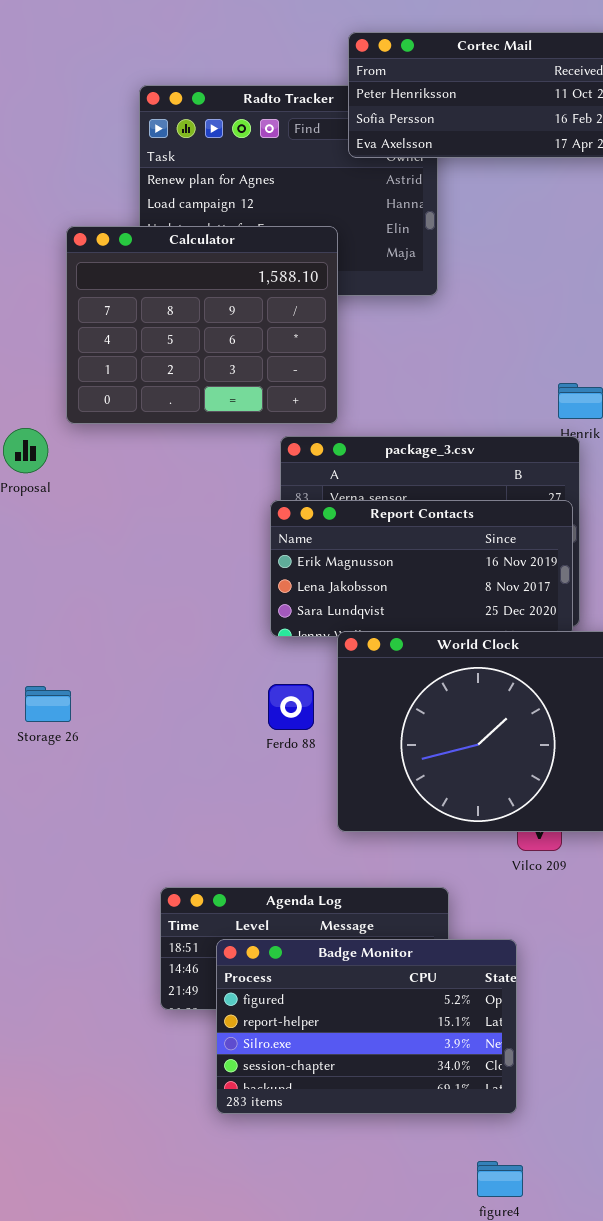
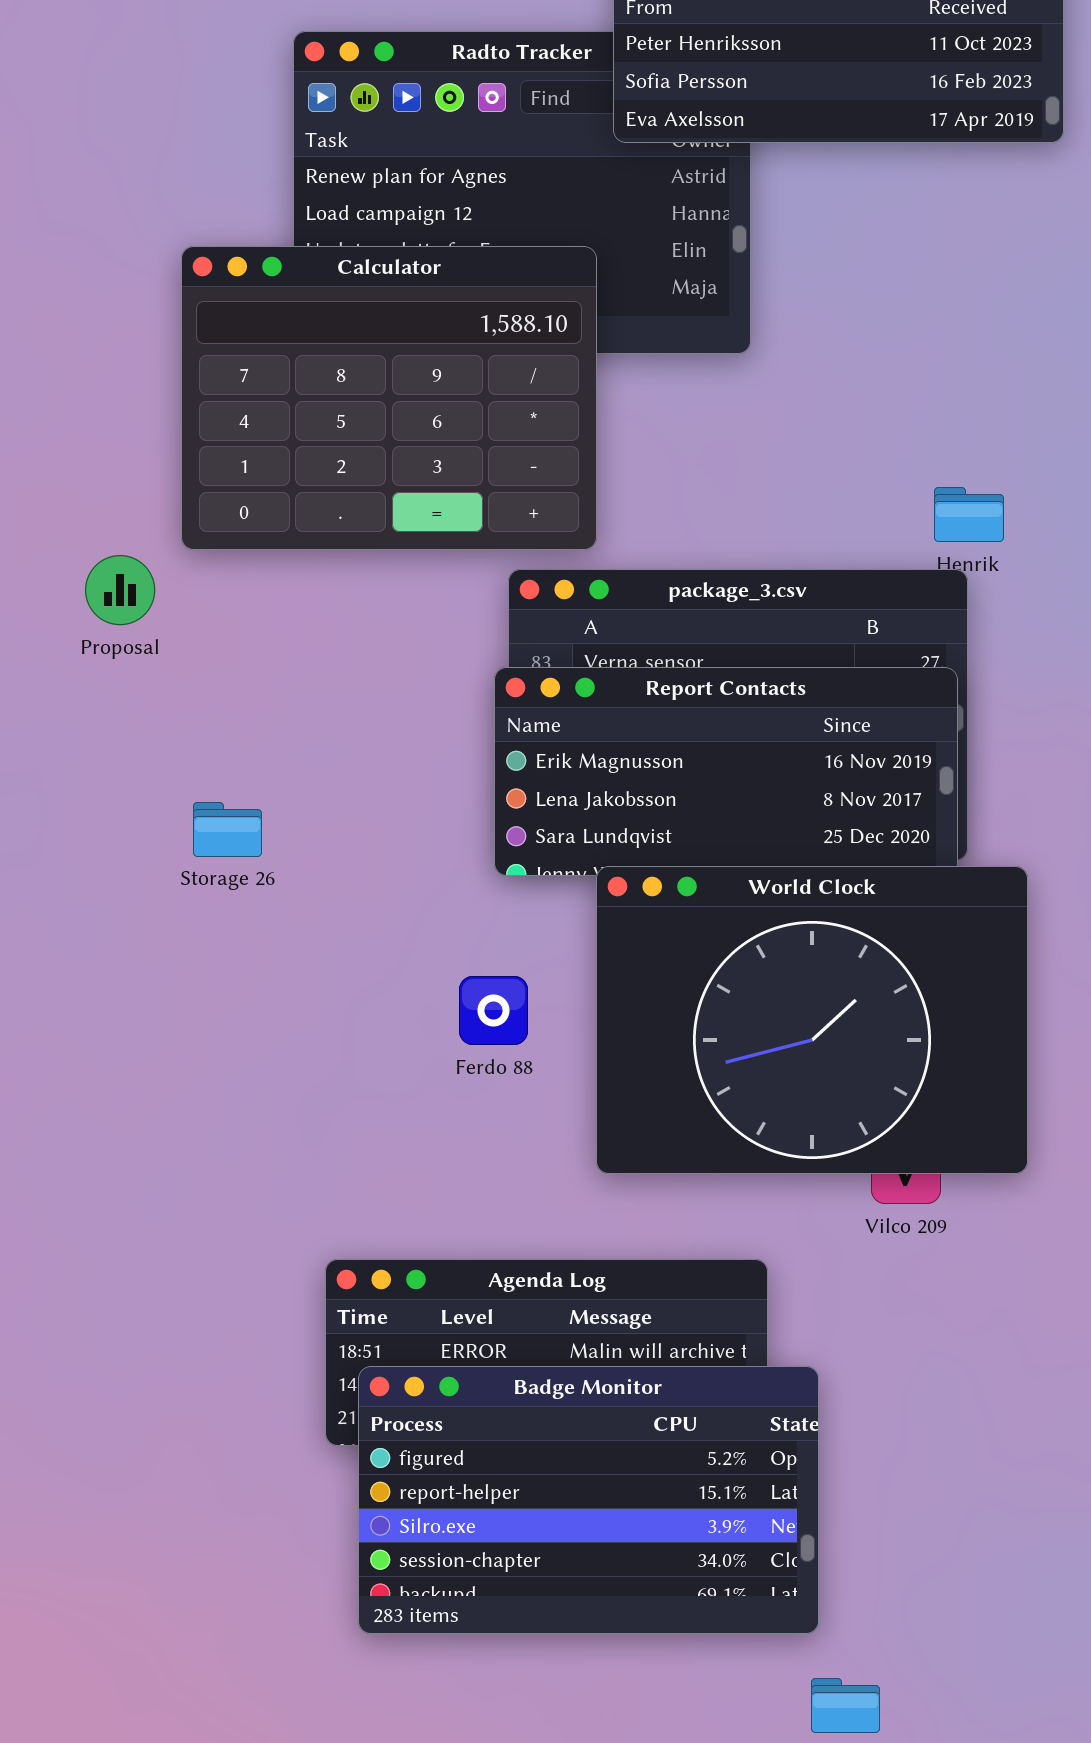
Ferdo 88: [268,684,314,730] -> [459,976,528,1045], moved
Storage 26: [25,686,71,722] -> [193,802,262,857], moved
Badge Monitor: [216,939,517,1114] -> [358,1366,819,1634], moved

